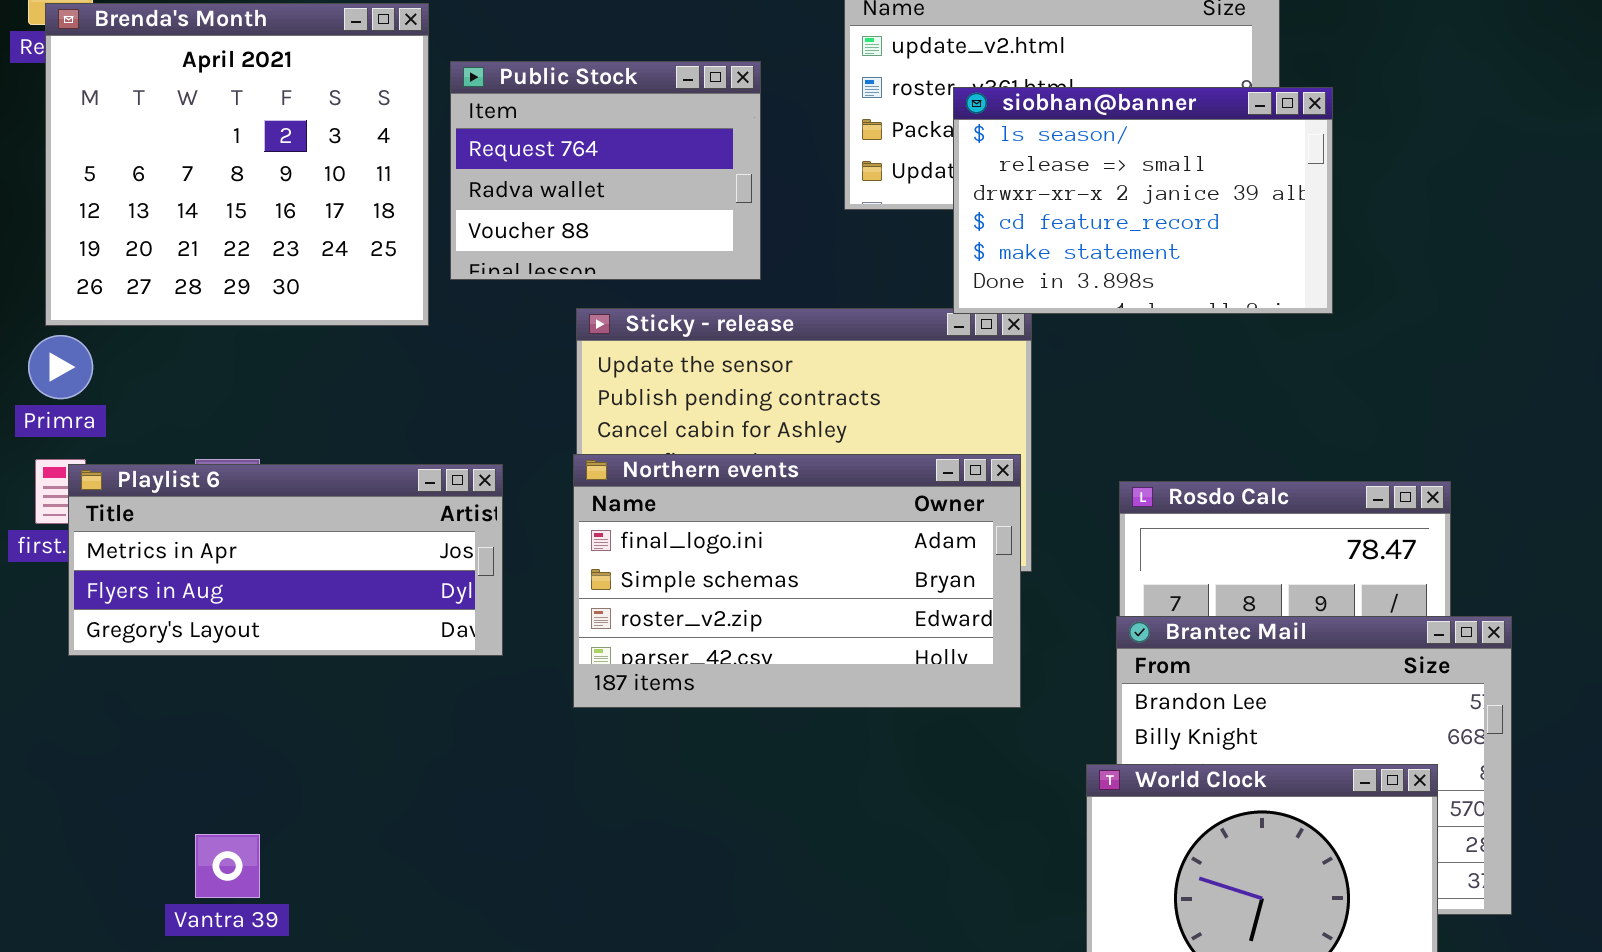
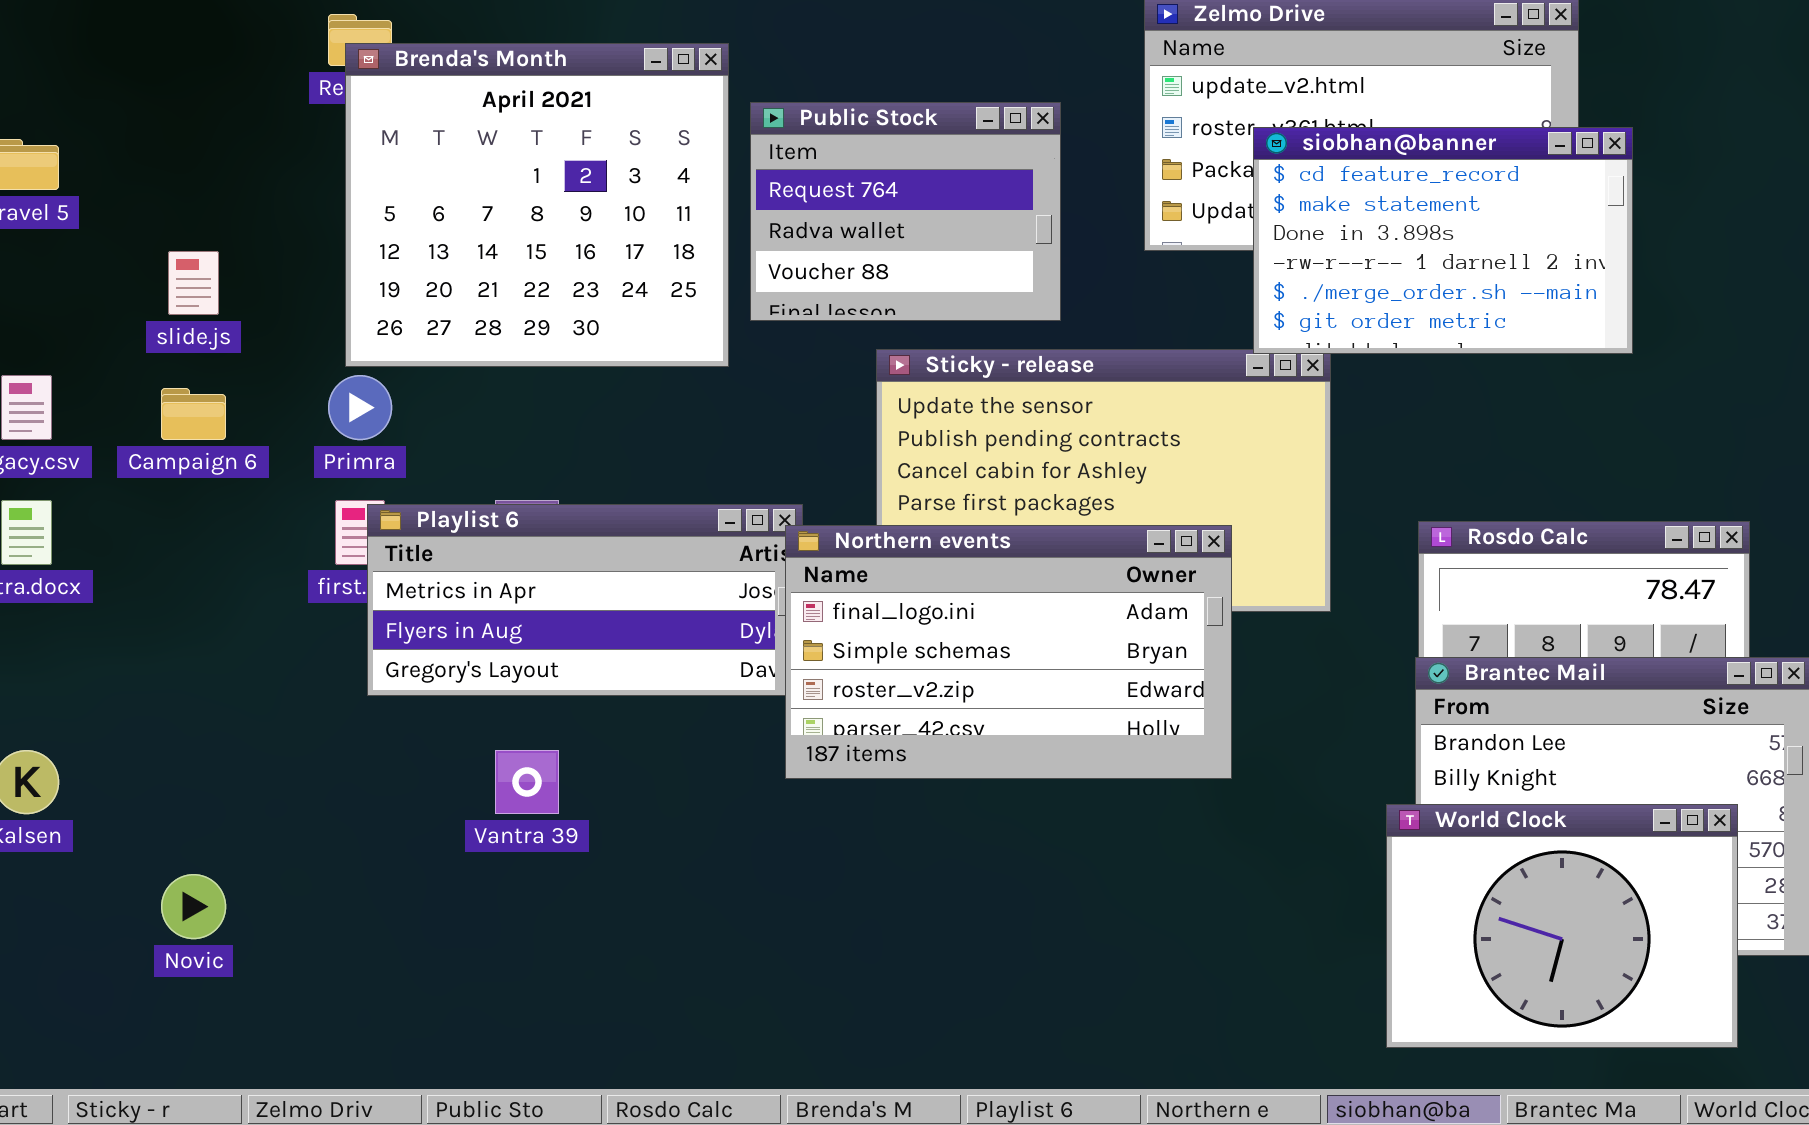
siobhan@banner: [953,87,1333,314] -> [1253,127,1633,354], scrolled down 3 rows
Northern events: [573,454,1021,708] -> [785,525,1232,779], moved
Vantra 39: [195,834,260,898] -> [495,750,559,814], moved

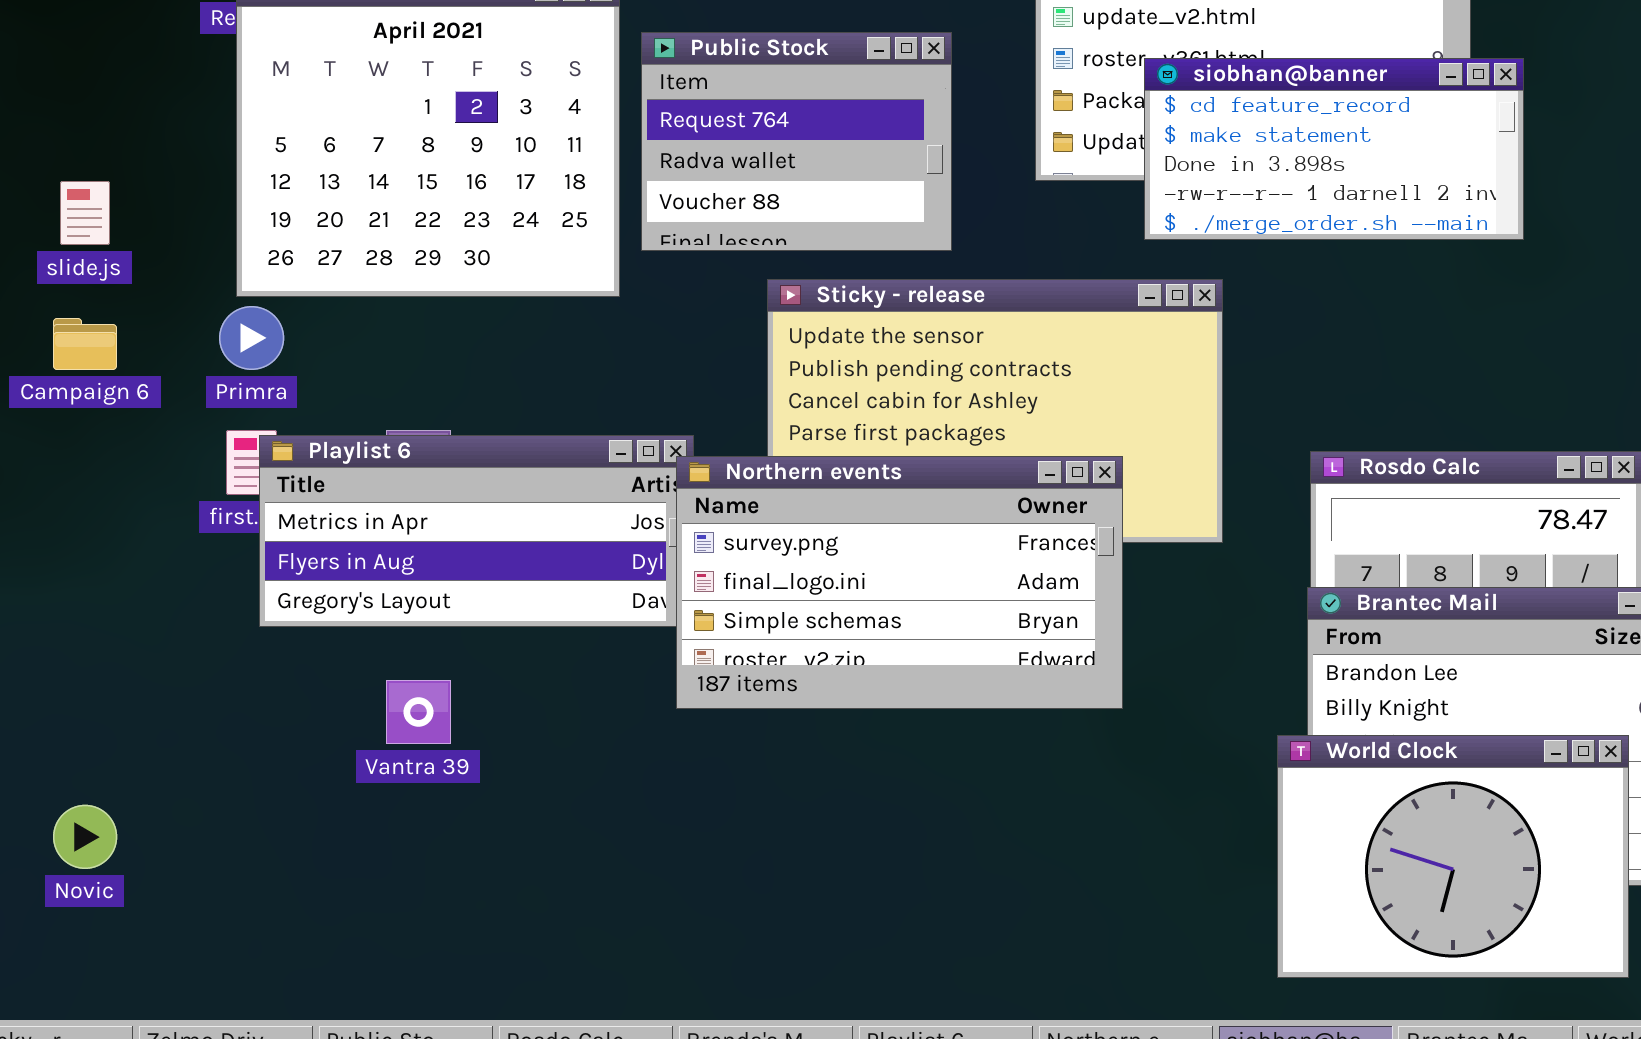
siobhan@banner: [1253,127,1633,354] -> [1144,58,1524,240], resized
Northern events: [785,525,1232,779] -> [676,456,1123,709], scrolled up 1 row

